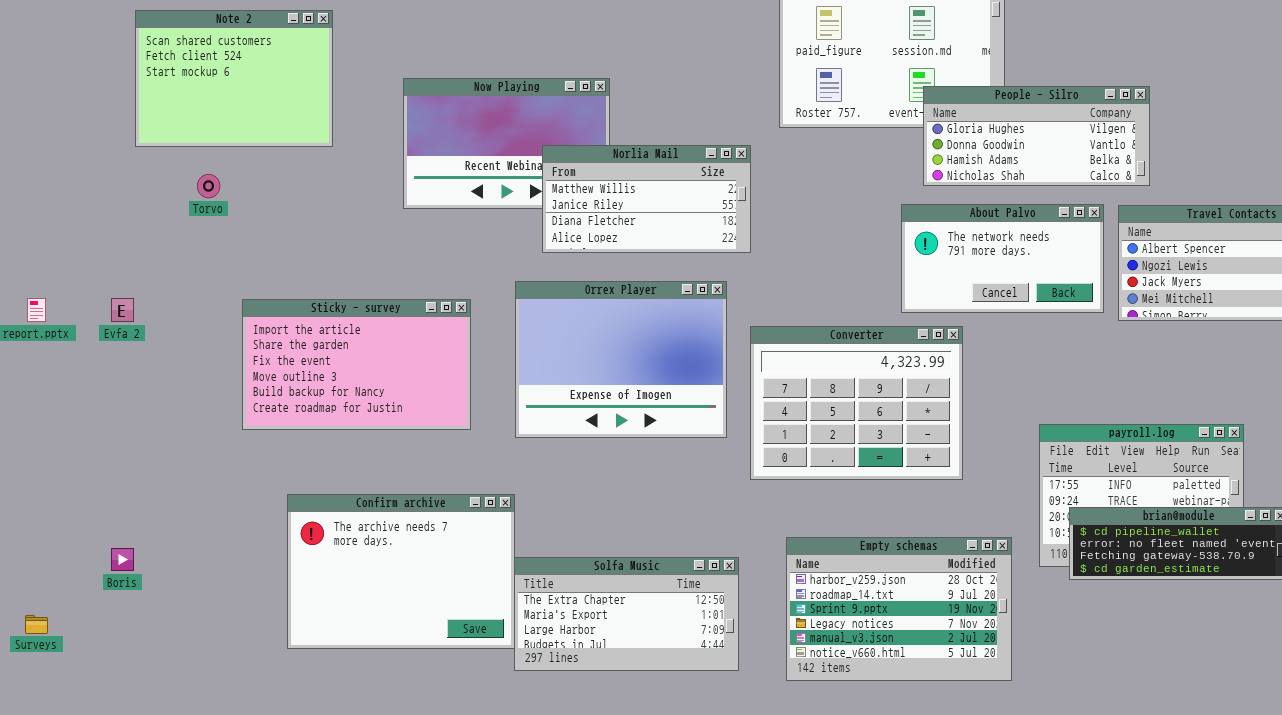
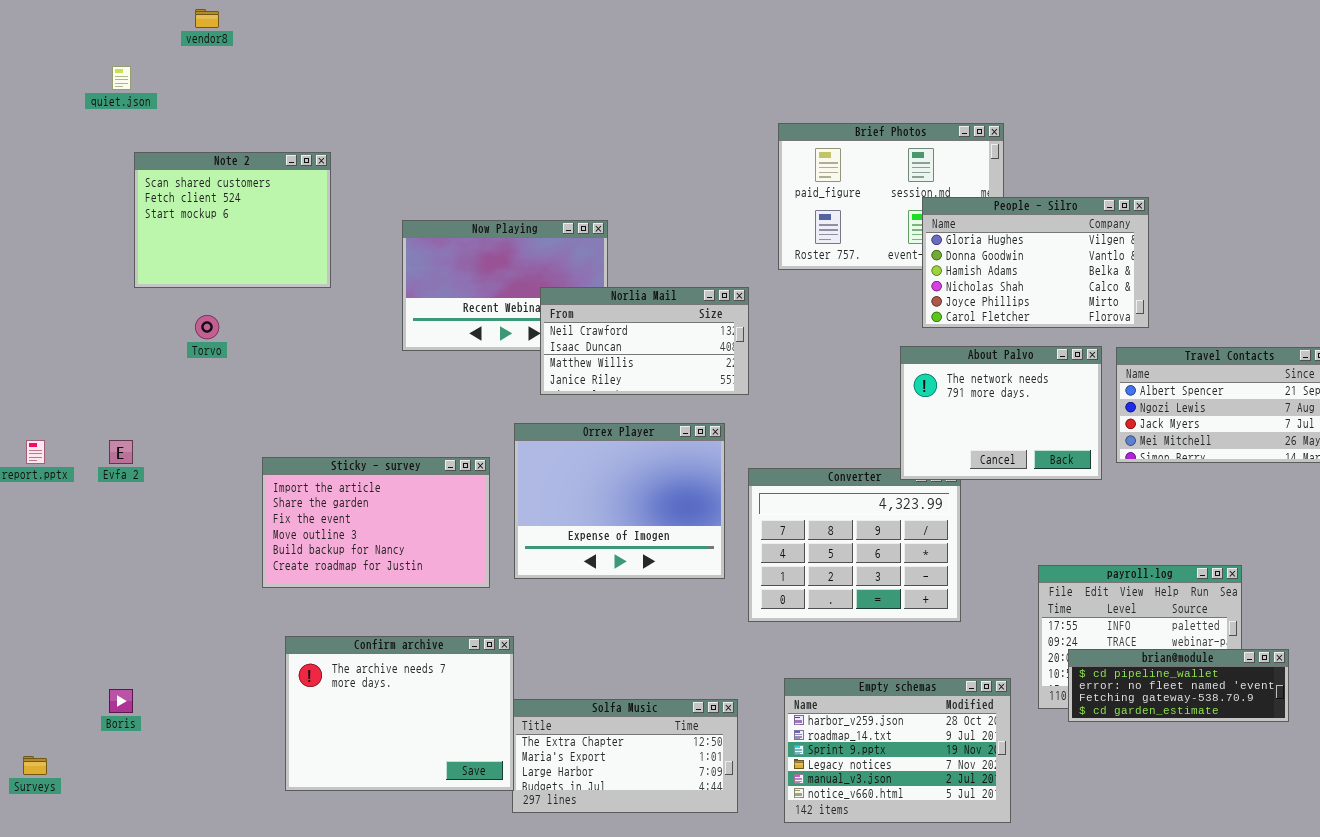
People - Silro: [923,86,1150,186] -> [922,197,1149,328], resized
Norlia Mail: [542,145,751,253] -> [540,287,749,395], scrolled up 2 rows
About Palvo: [901,204,1104,313] -> [900,346,1102,480], resized
Sticky - survey: [242,299,471,430] -> [262,457,490,588], moved

